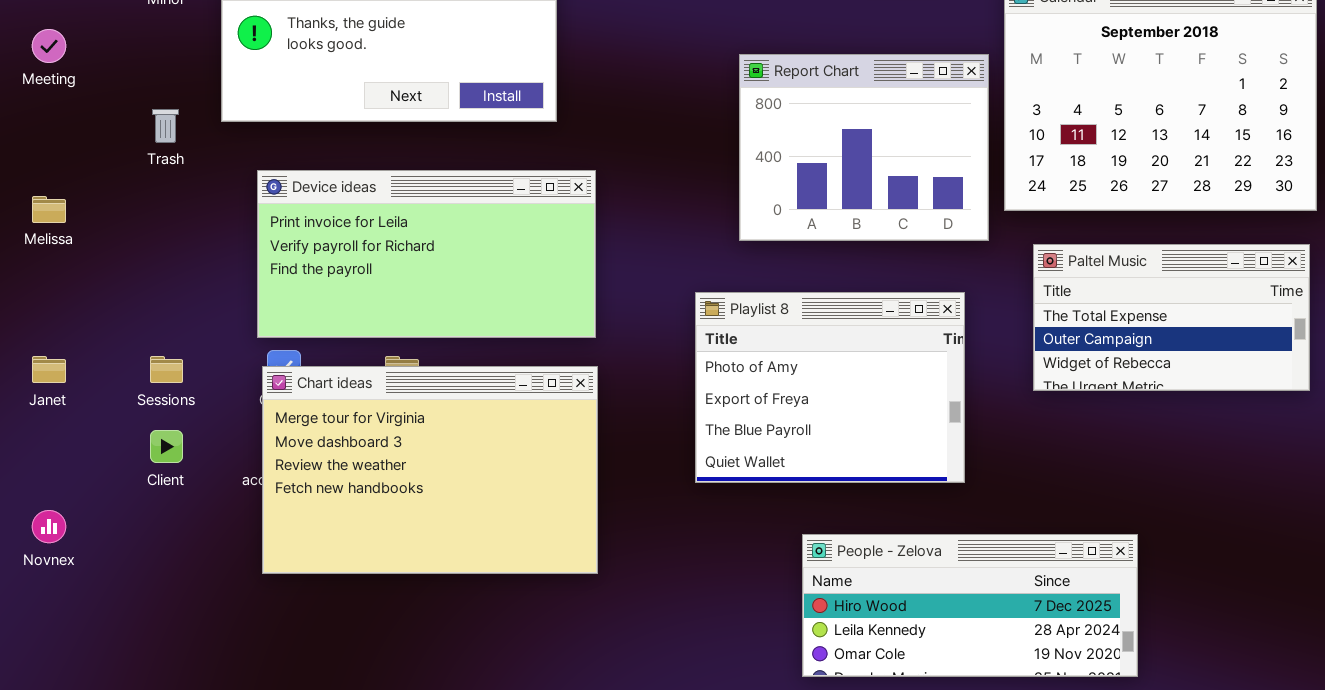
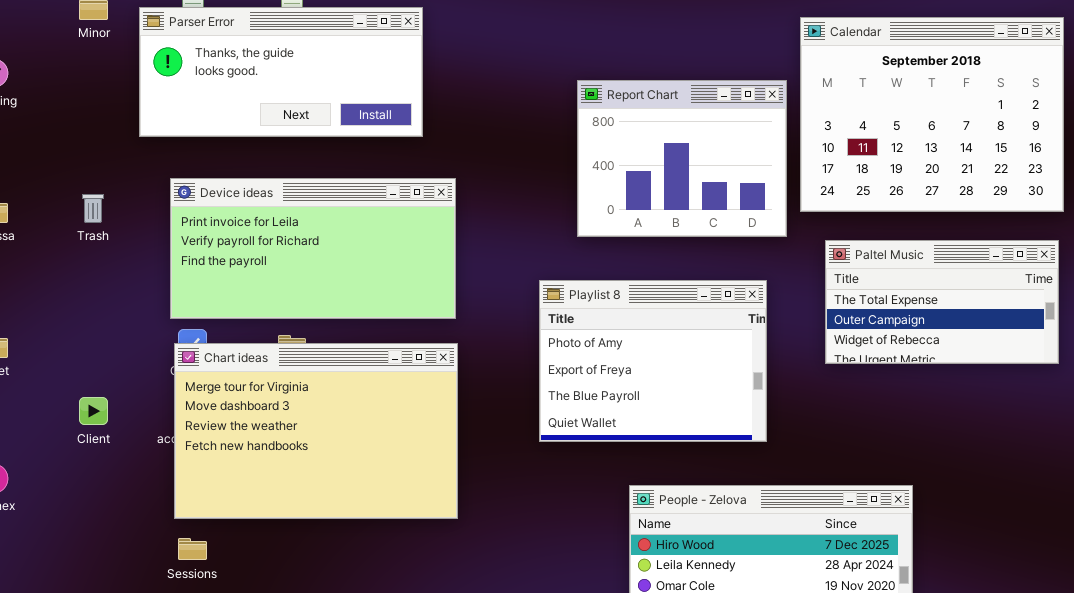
Trash: [152,109,179,143] -> [82,194,104,223], moved
Sessions: [150,356,183,383] -> [178,538,207,560], moved

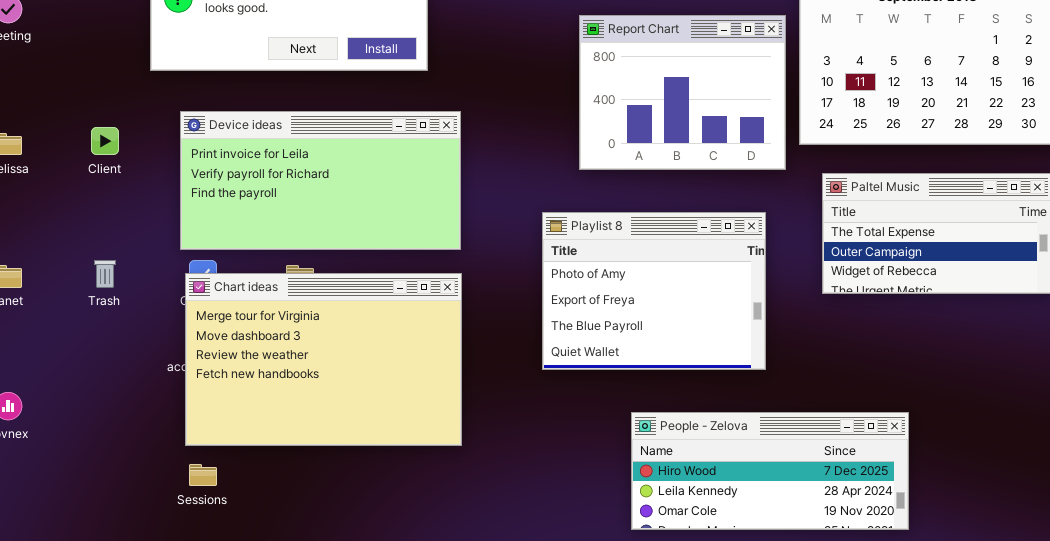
Trash: [82,194,104,223] -> [94,260,116,288], moved
Client: [79,397,108,425] -> [91,127,119,155], moved

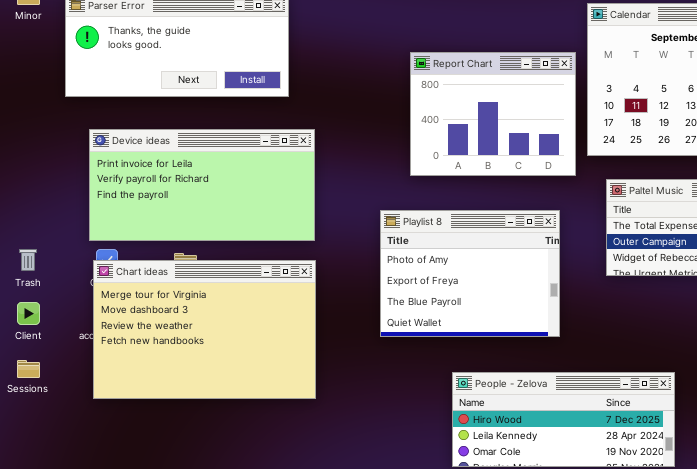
Client: [91,127,119,155] -> [17,302,40,325], moved
Sessions: [189,464,217,486] -> [17,360,40,378], moved

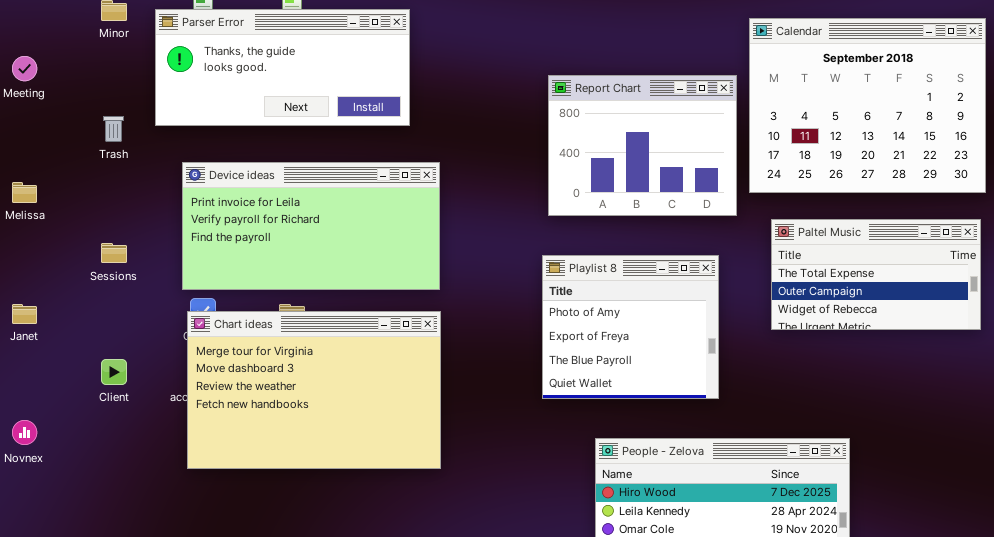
Playlist 8: [380,210,560,337] -> [542,255,719,399], resized
Trash: [19,249,37,271] -> [103,116,124,142], moved
Sessions: [17,360,40,378] -> [101,243,127,263], moved

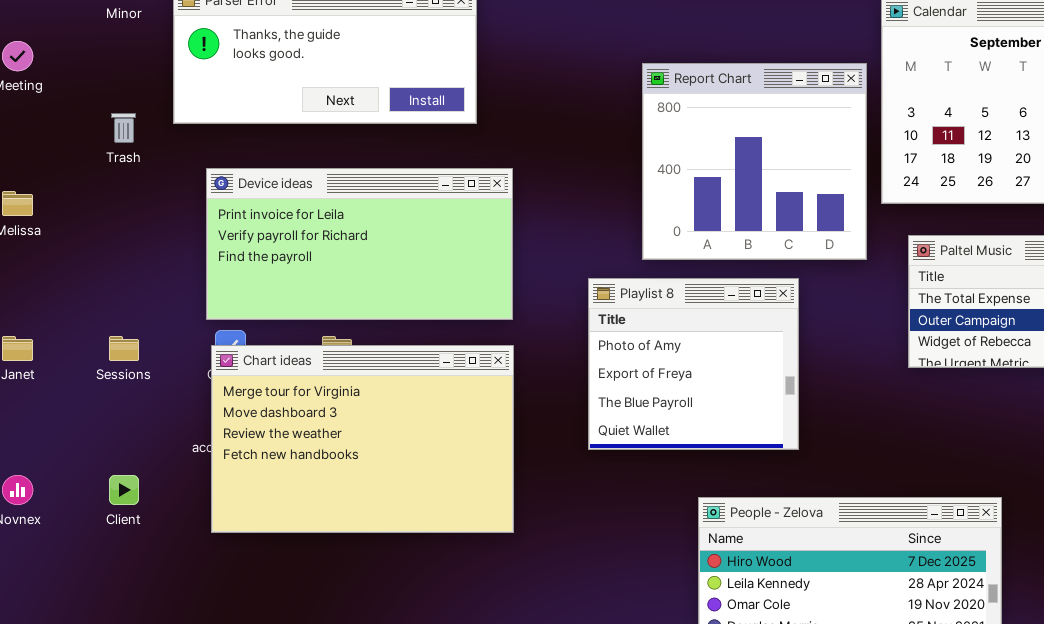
Report Chart: [548,75,737,216] -> [642,63,867,260], resized
Sessions: [101,243,127,263] -> [109,336,139,361], moved
Playlist 8: [542,255,719,399] -> [588,278,799,450], moved
Client: [101,359,127,385] -> [109,475,139,505], moved

